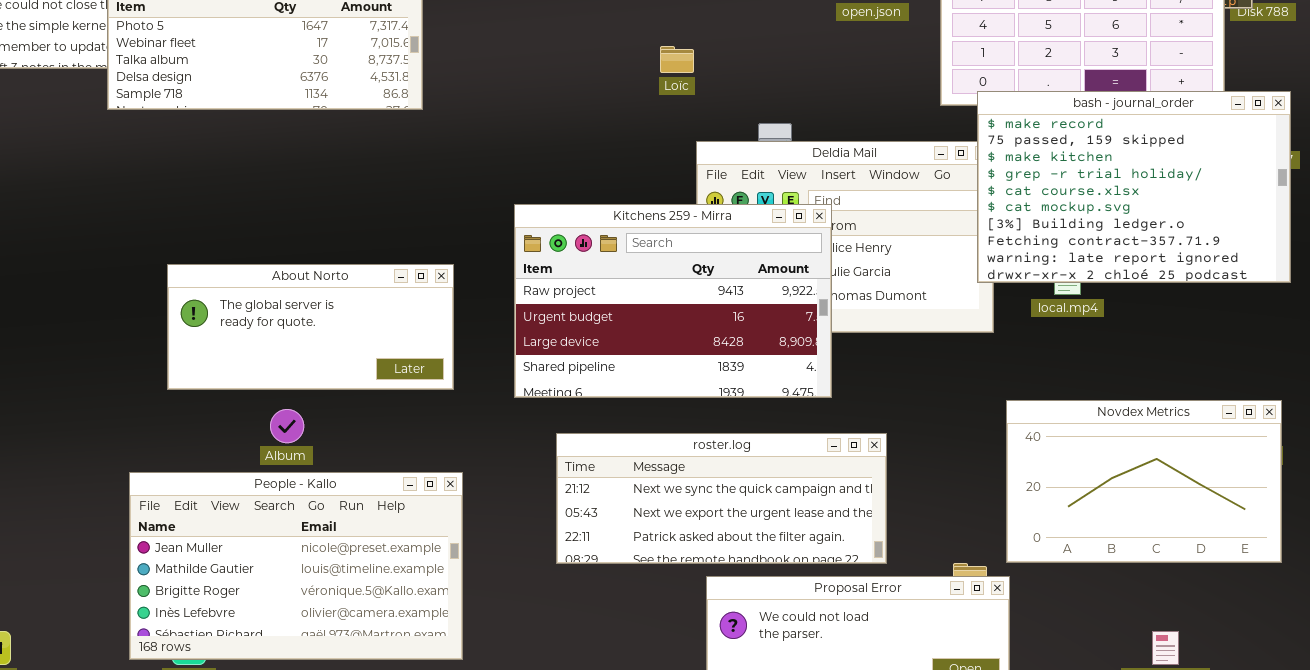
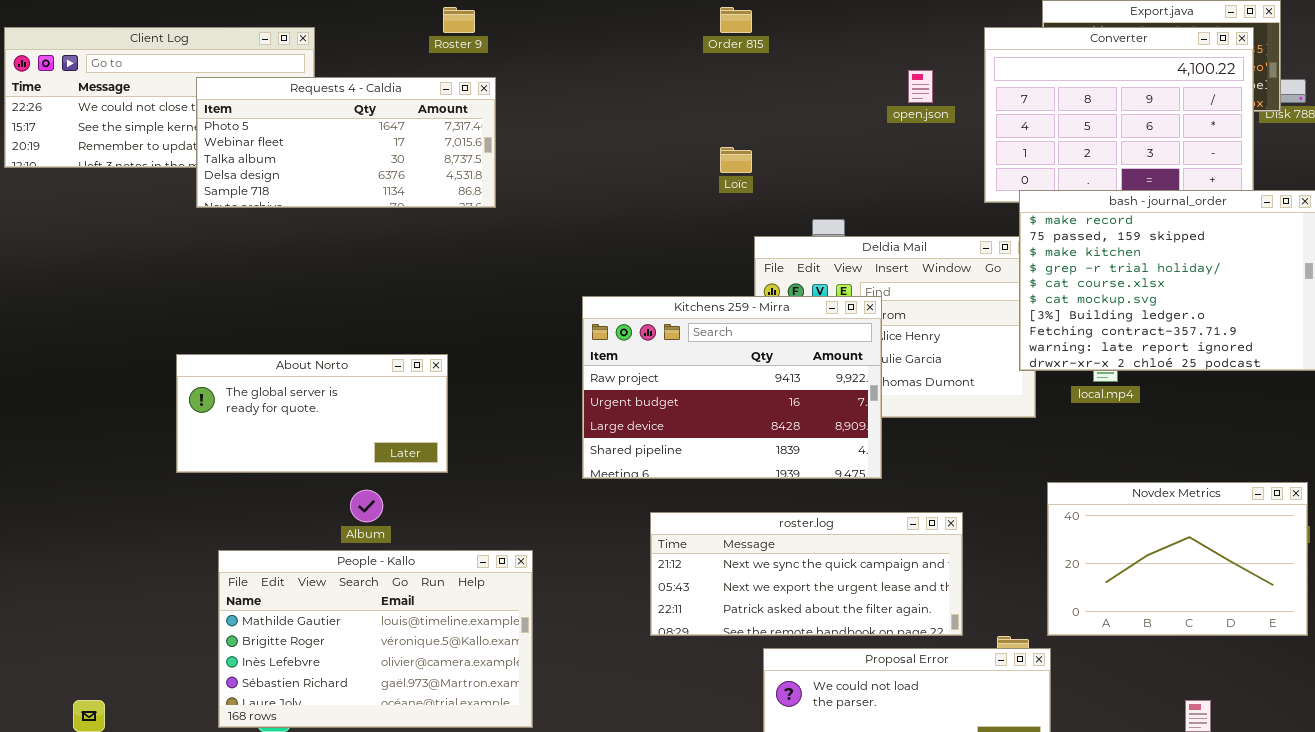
About Norto: [167,264,454,390] -> [176,354,448,473], moved
roster.log: [556,433,887,564] -> [650,512,963,636], moved
People - Kallo: [129,472,463,660] -> [218,550,533,728], scrolled down 1 row

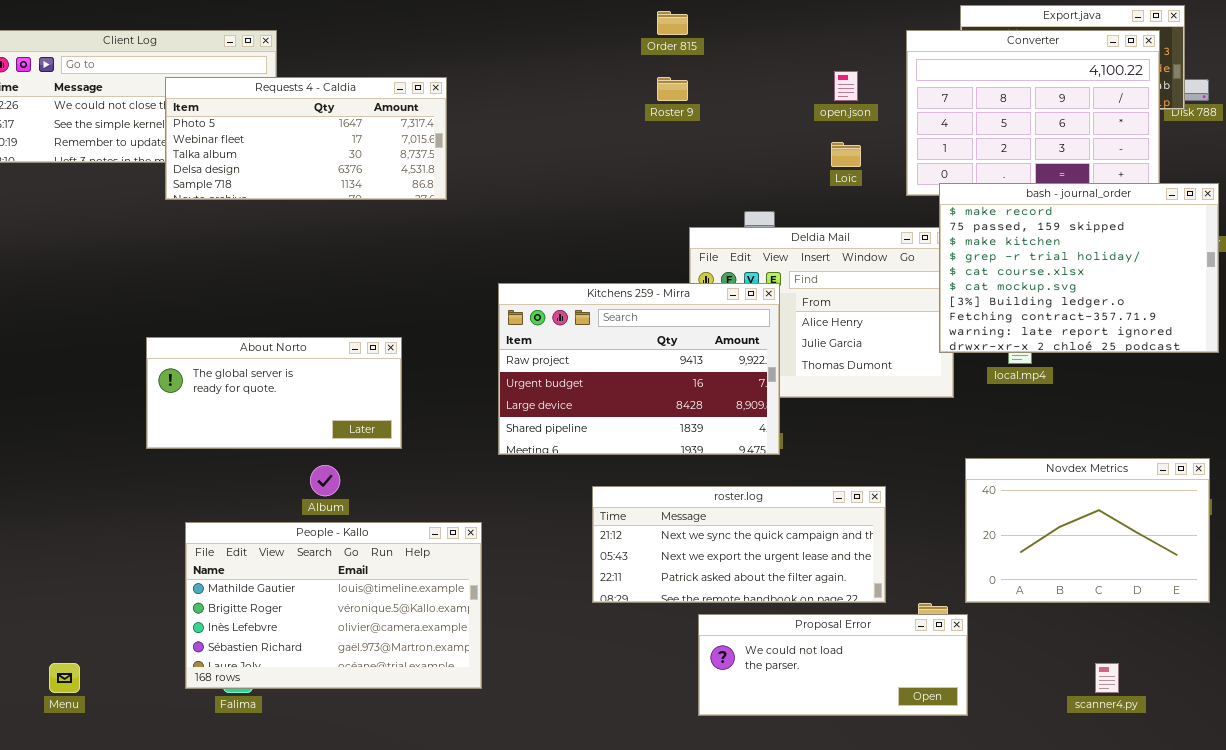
Roster 9: [443,7,475,33] -> [657,77,688,101], moved
Loïc: [720,147,752,173] -> [831,142,861,167], moved
Kitchens 259 - Mirra: [582,296,882,479] -> [498,283,780,455], moved

